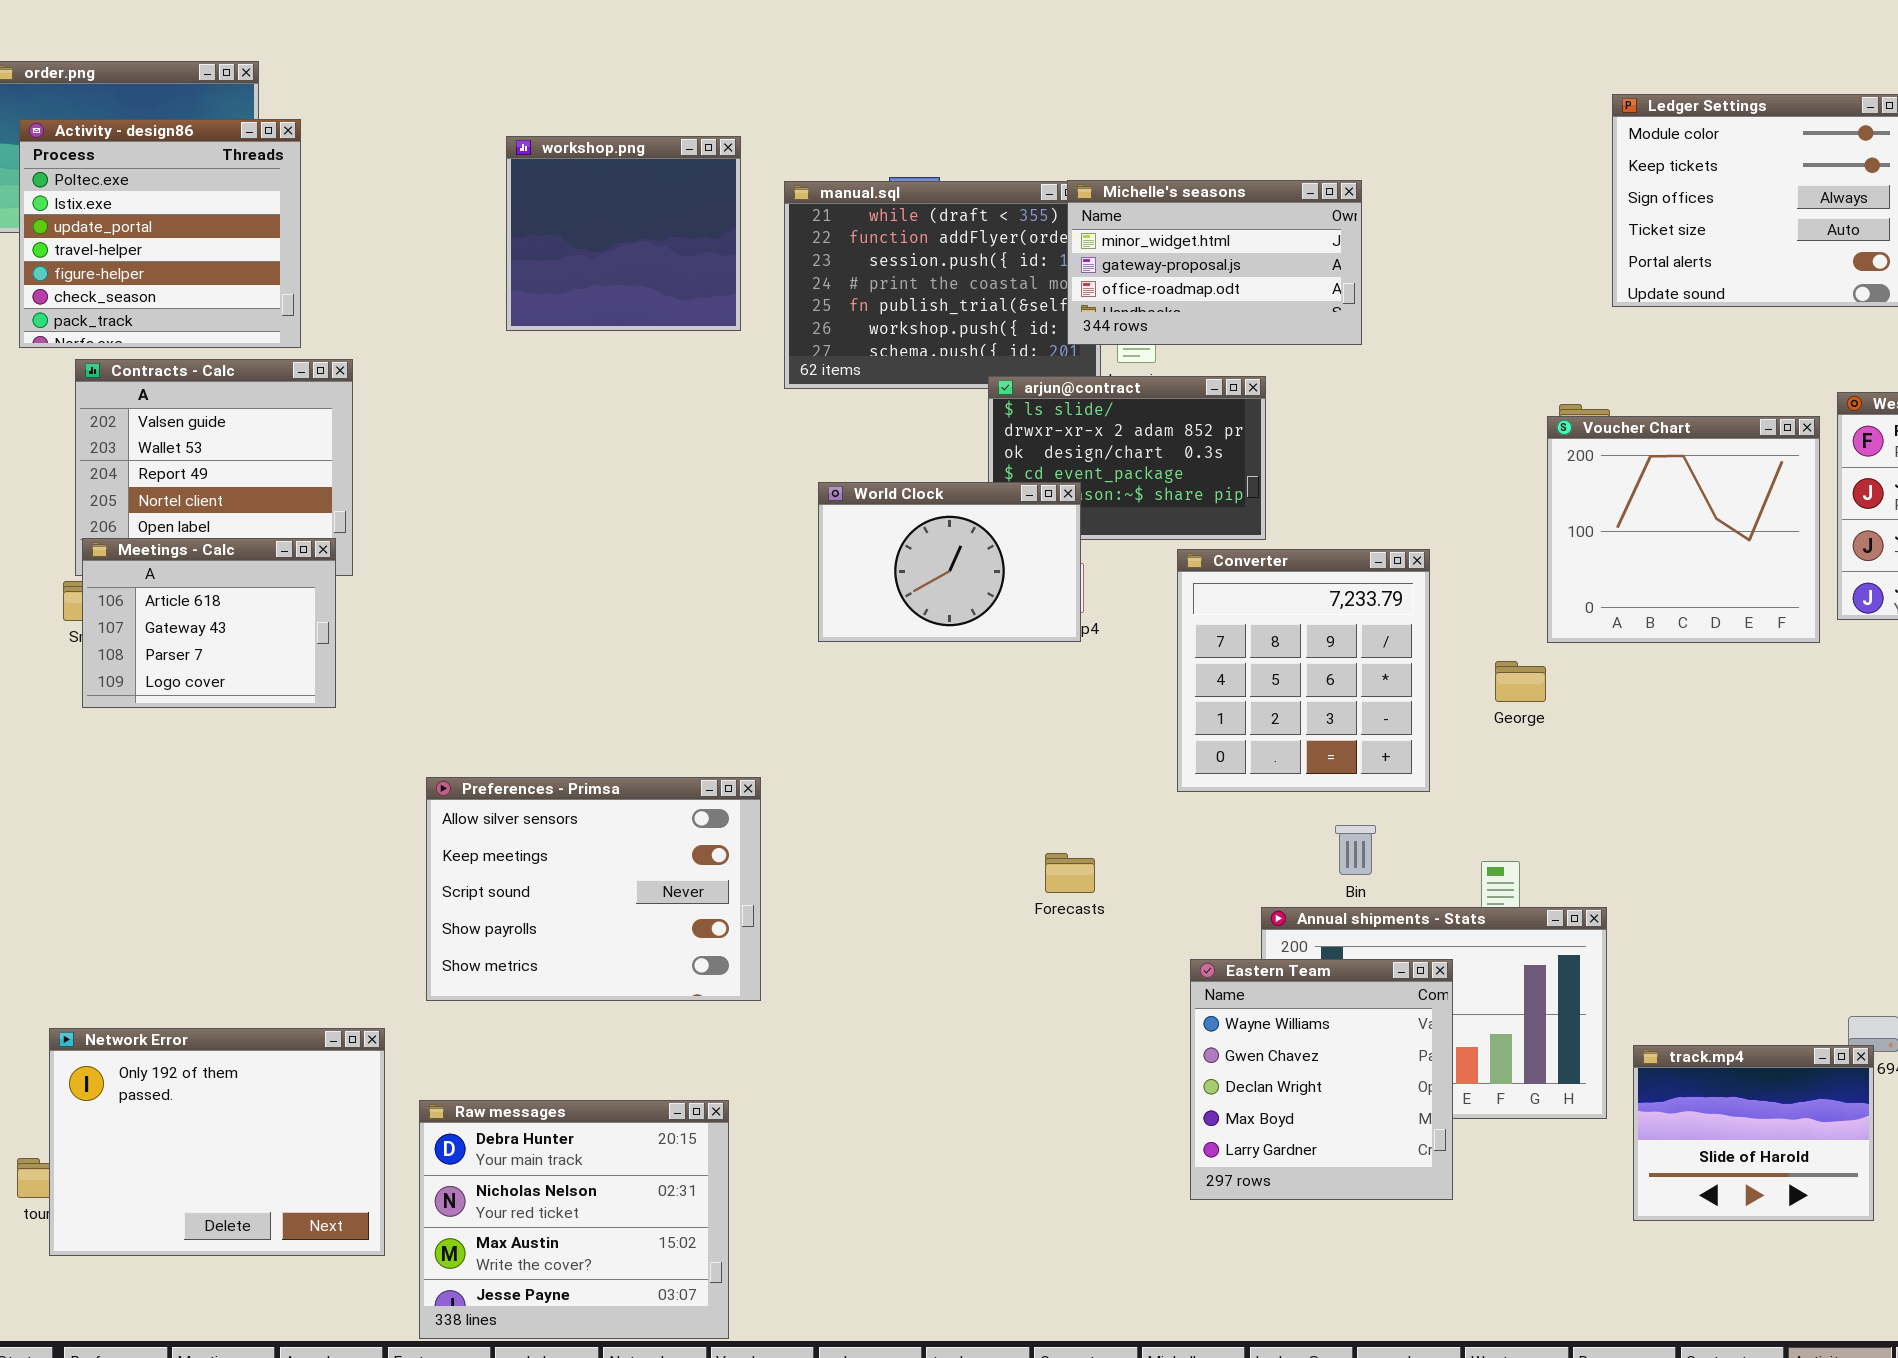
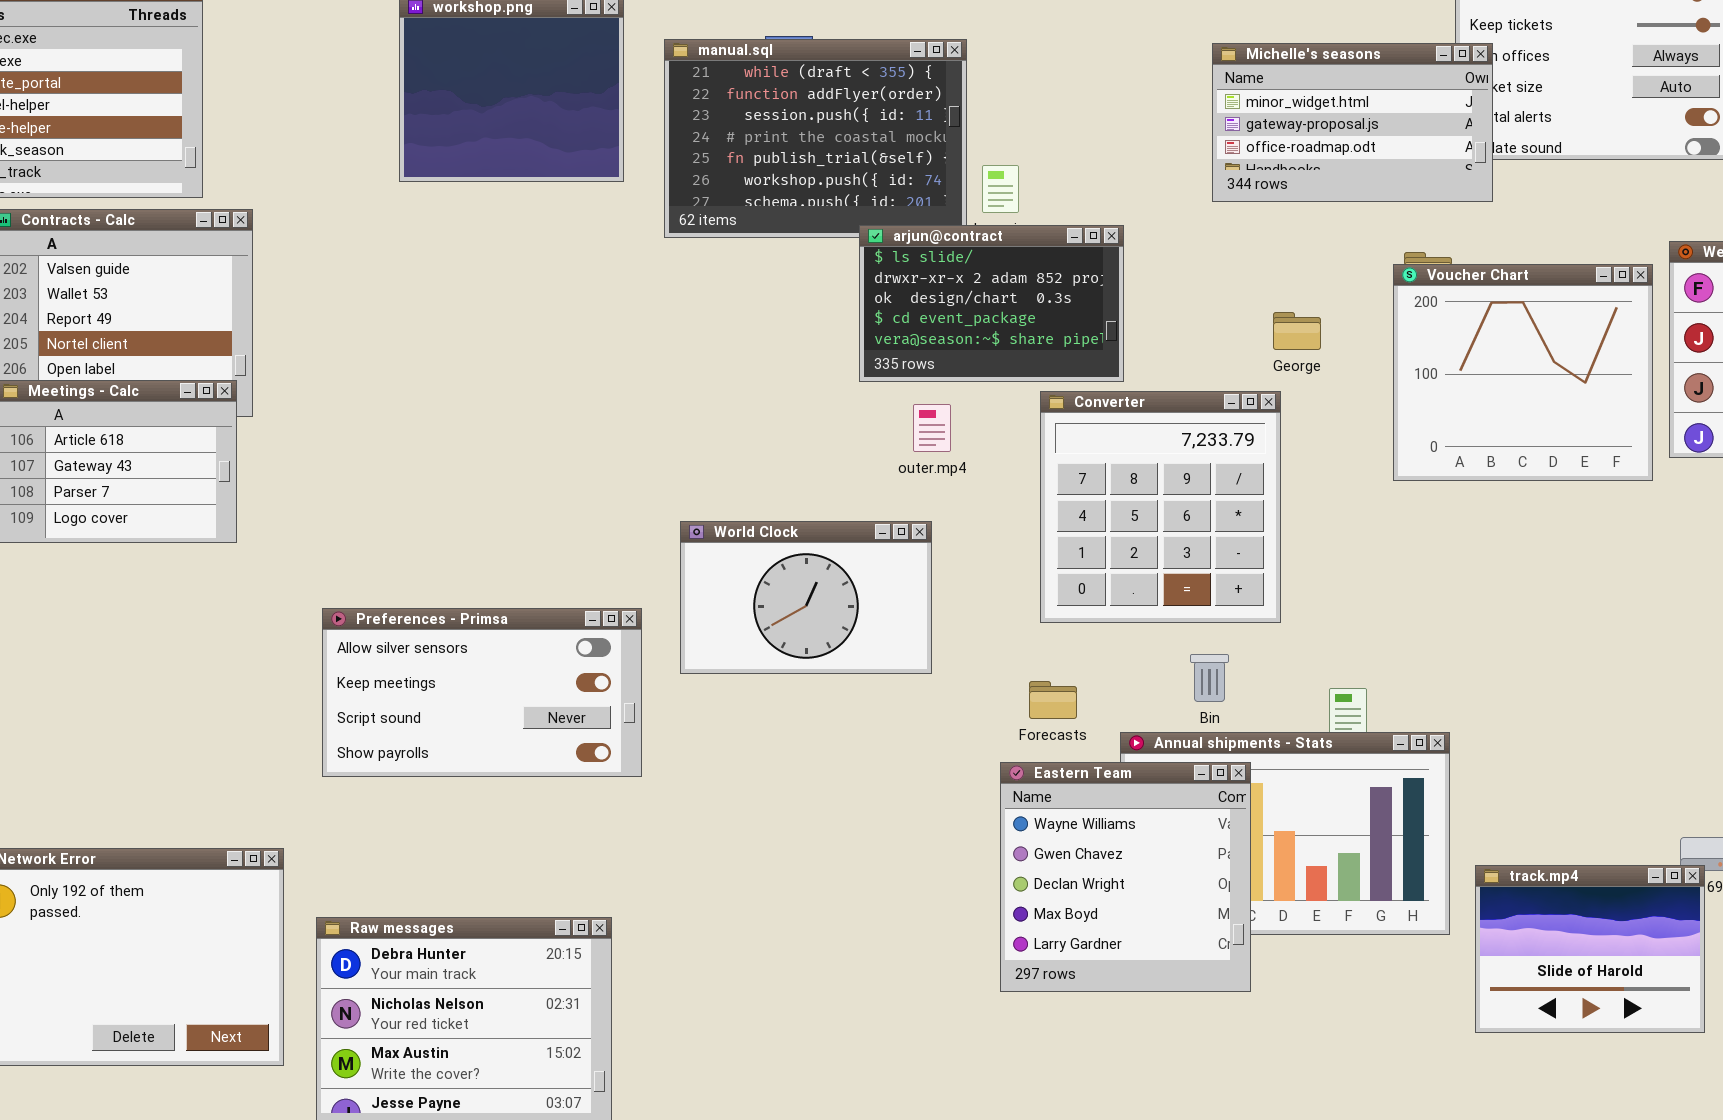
Michelle's seasons: [1067,180,1362,345] -> [1212,43,1493,202], moved
World Clock: [818,482,1081,642] -> [680,521,932,674], moved
George: [1495,661,1546,702] -> [1273,312,1321,350], moved
Preferences - Primsa: [426,777,761,1001] -> [322,608,642,777], resized
Forecasts: [1045,853,1095,893] -> [1029,681,1077,719], moved
Eastern Team: [1190,959,1453,1200] -> [1000,762,1251,992], moved

